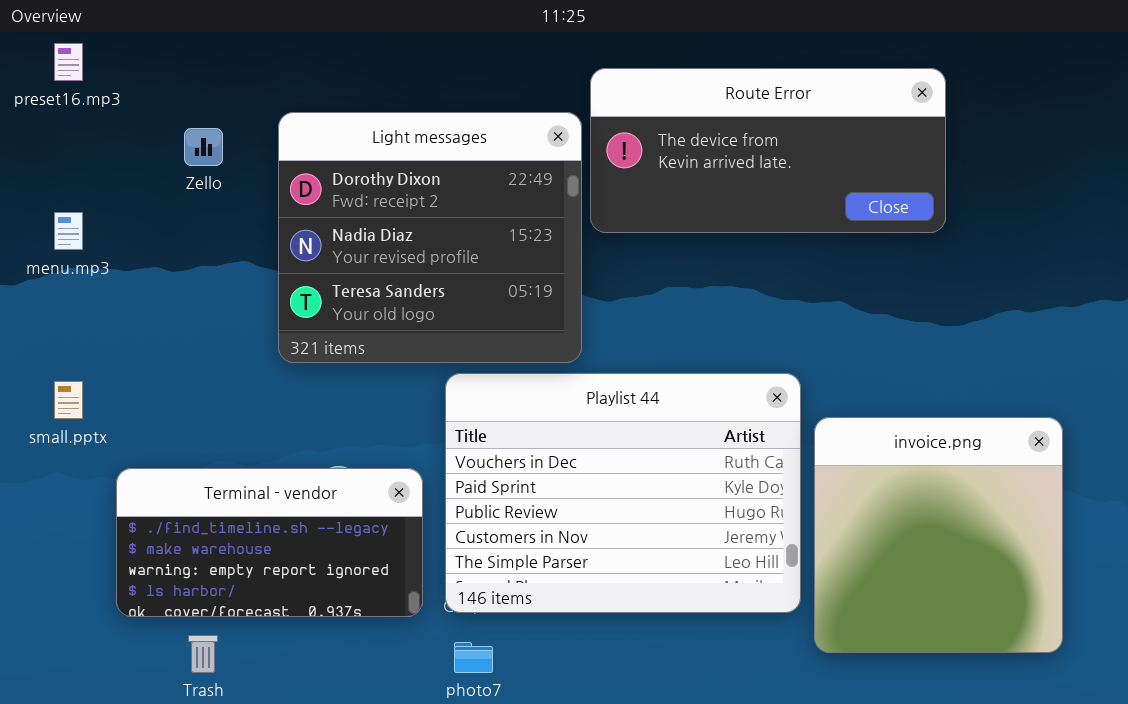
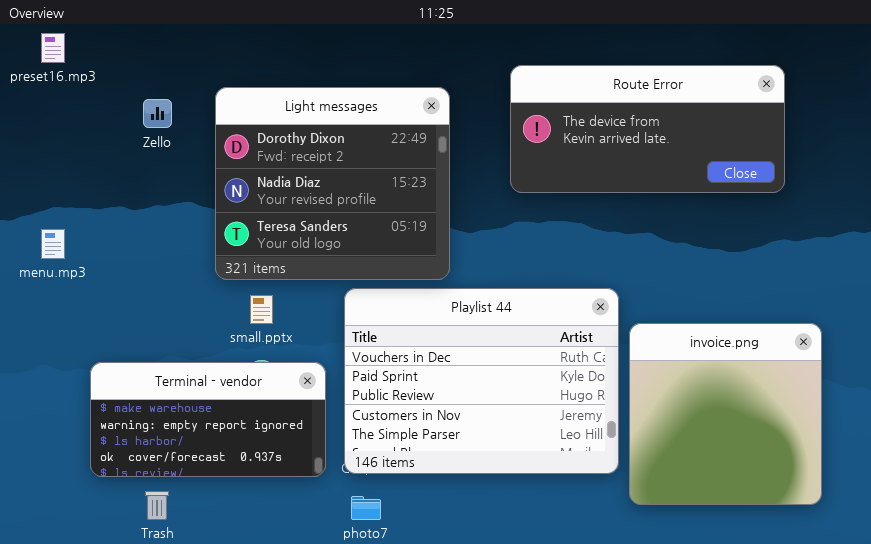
Route Error: [590,68,946,233] -> [510,65,785,193], moved
menu.mp3: [54,212,83,250] -> [41,229,65,259], moved
small.pptx: [54,381,83,419] -> [250,295,273,324], moved
Terminal - vendor: [116,468,423,617] -> [90,362,326,477], scrolled down 1 row

